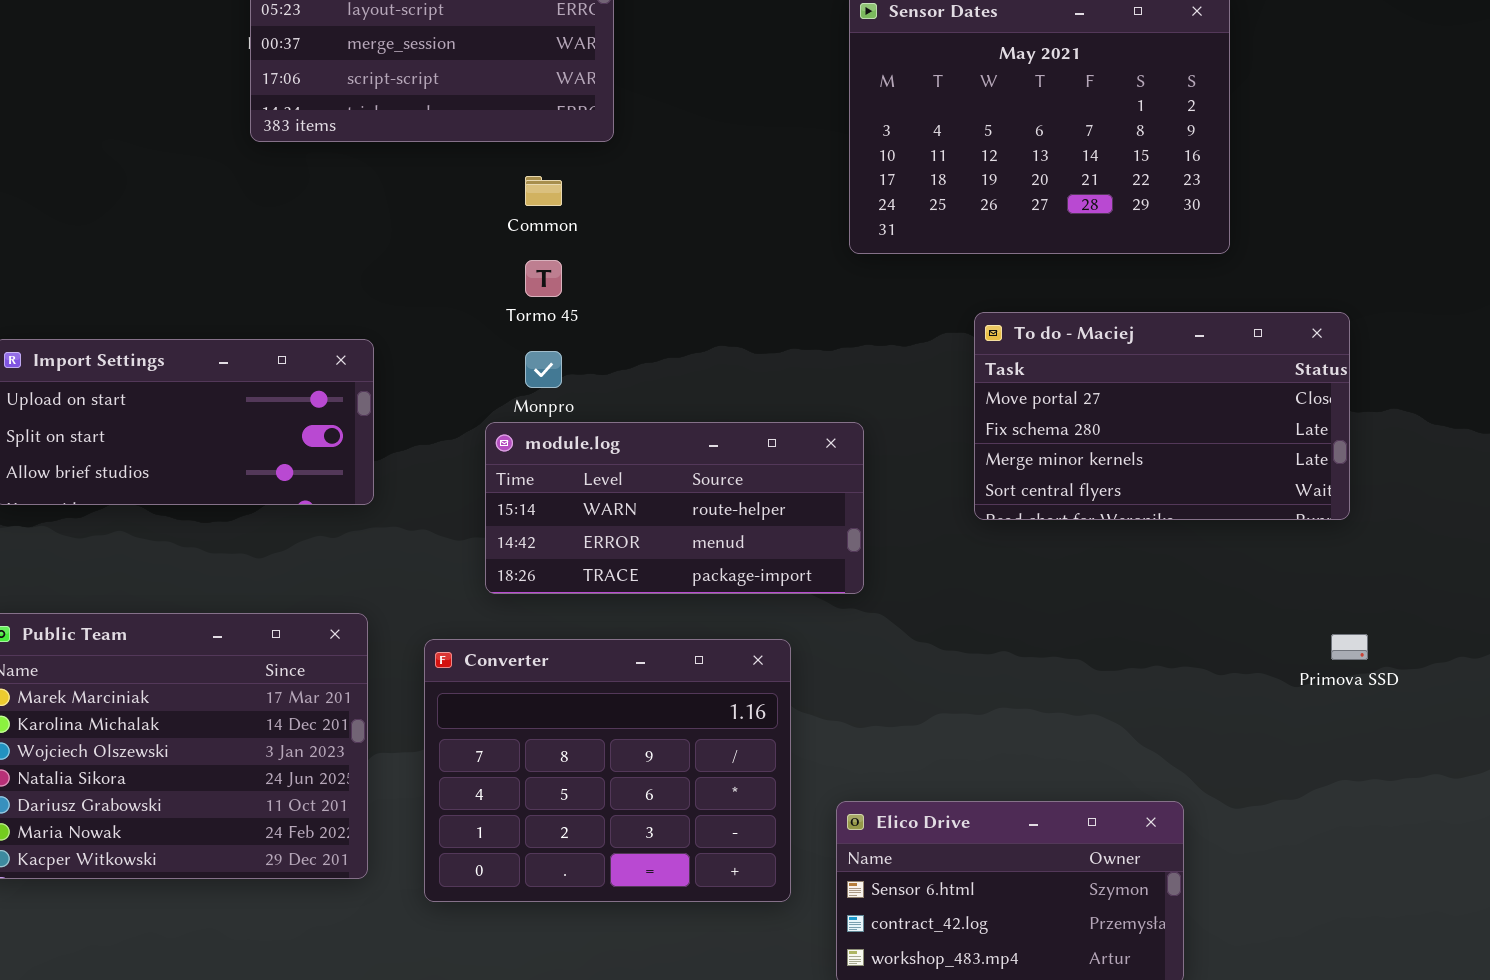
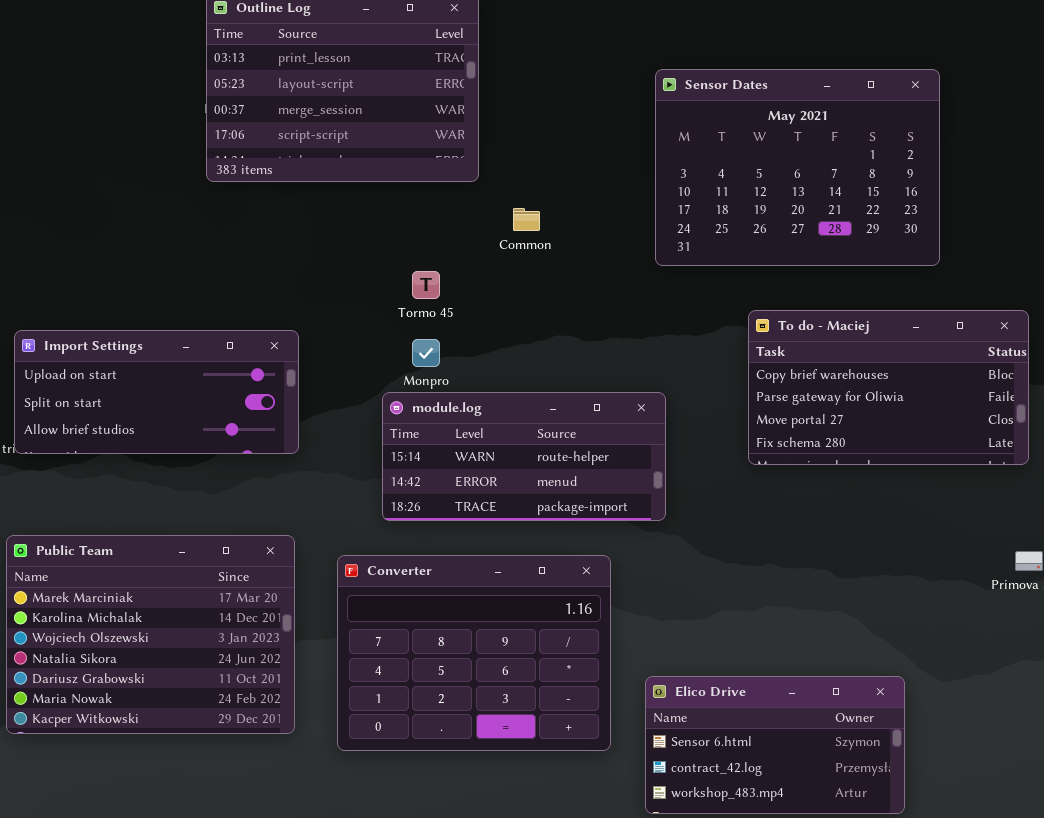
Common: [525,176,562,206] -> [513,208,540,231], moved
To do - Maciej: [974,312,1350,520] -> [748,310,1029,465], scrolled up 2 rows

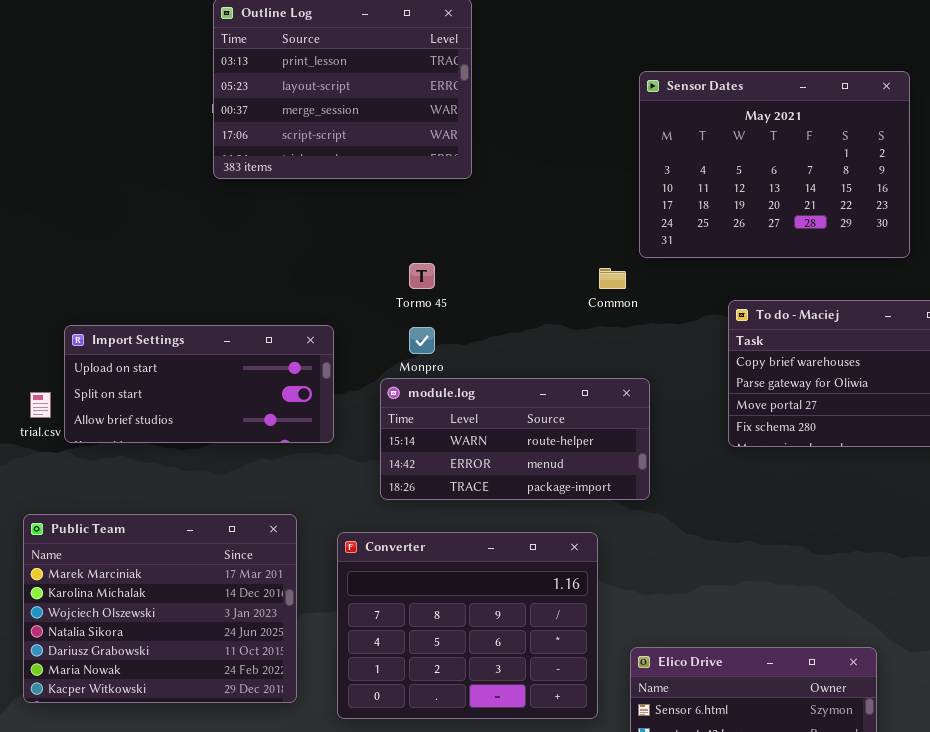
Common: [513,208,540,231] -> [599,268,626,289], moved
Import Settings: [14,330,299,454] -> [64,325,334,443], moved

